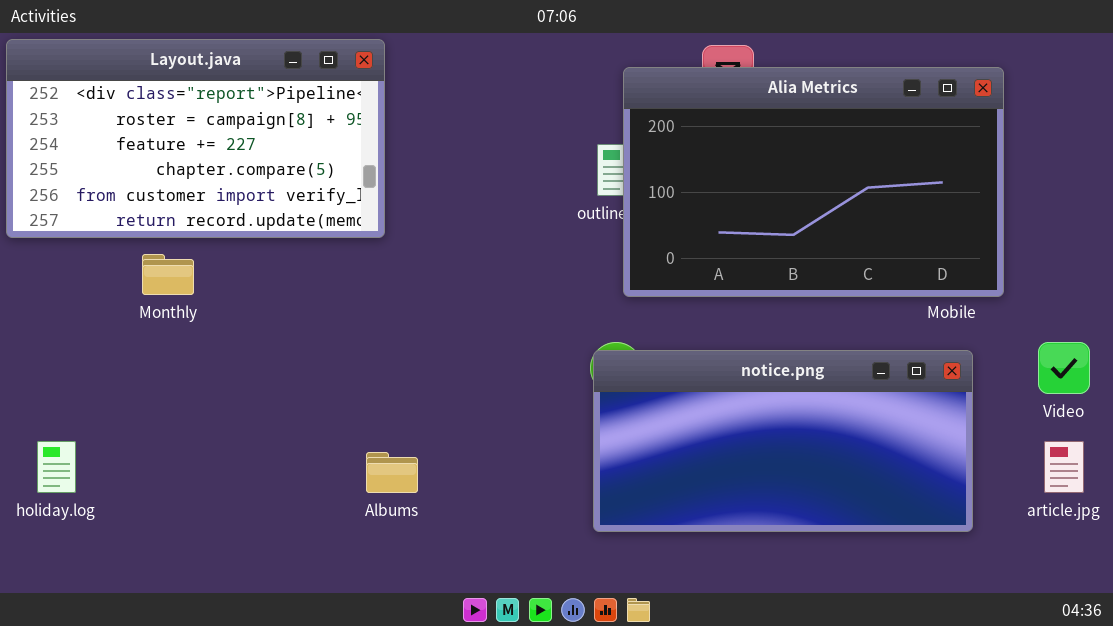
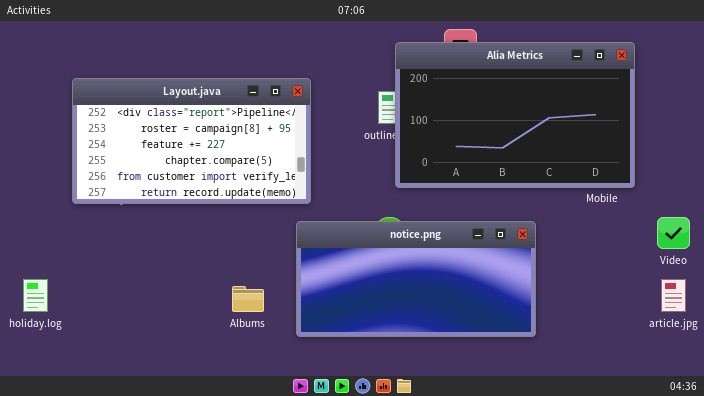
Layout.java: [6,39,385,238] -> [72,78,311,204], moved
notice.png: [593,350,973,532] -> [296,221,536,337], moved

